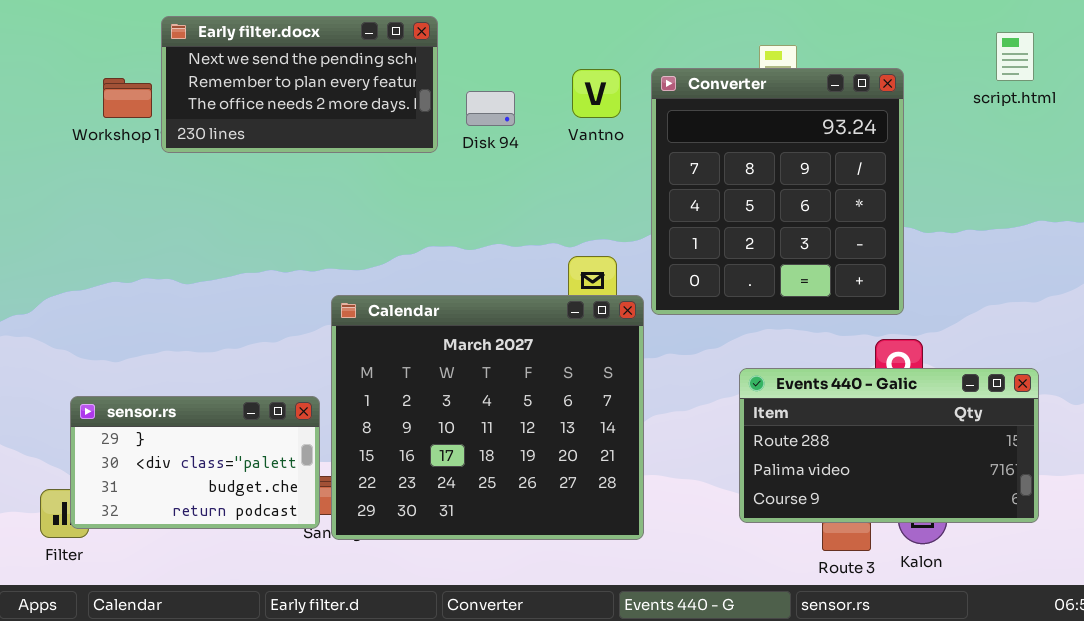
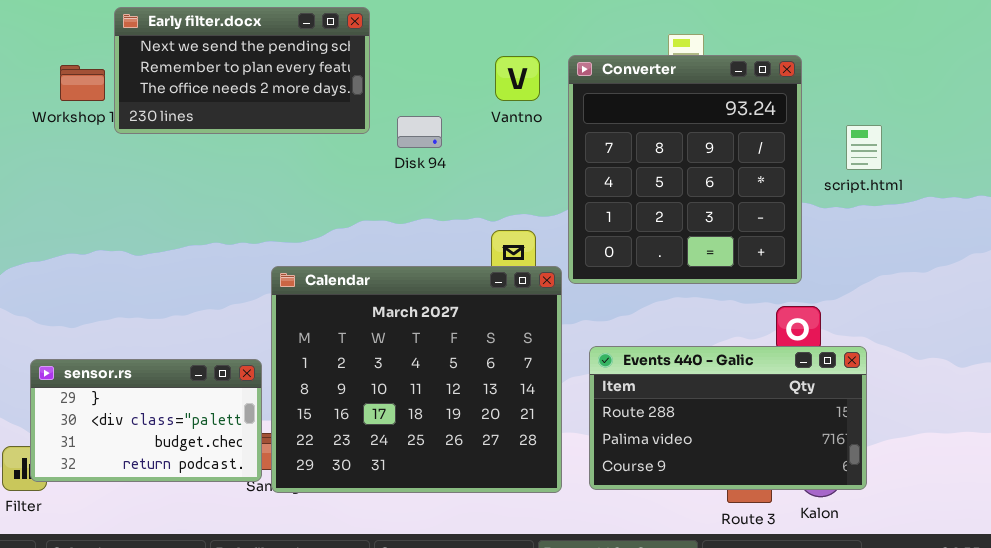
script.html: [996,32,1034,81] -> [846,125,882,170], moved
Disk 94: [466,91,515,126] -> [397,116,442,148], moved
Events 440 - Galic: [739,368,1039,523] -> [589,346,867,490], moved

